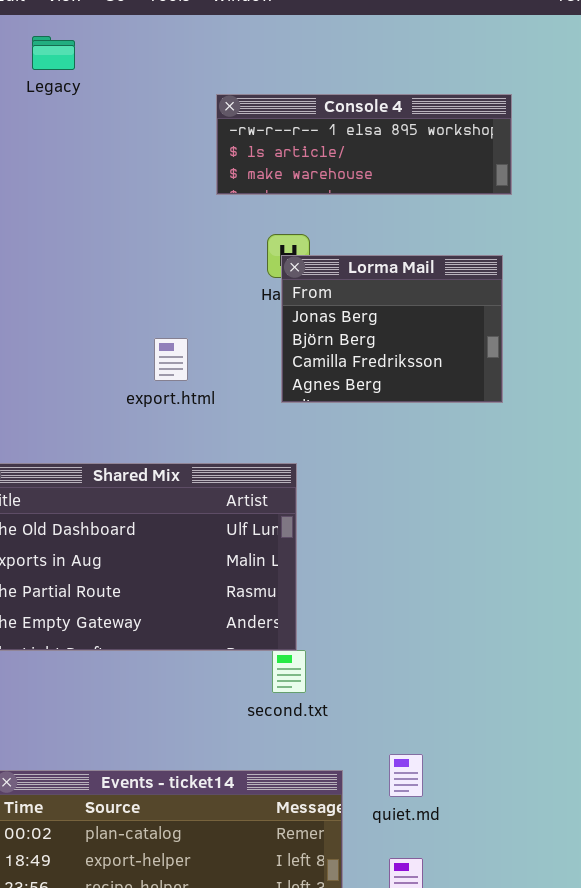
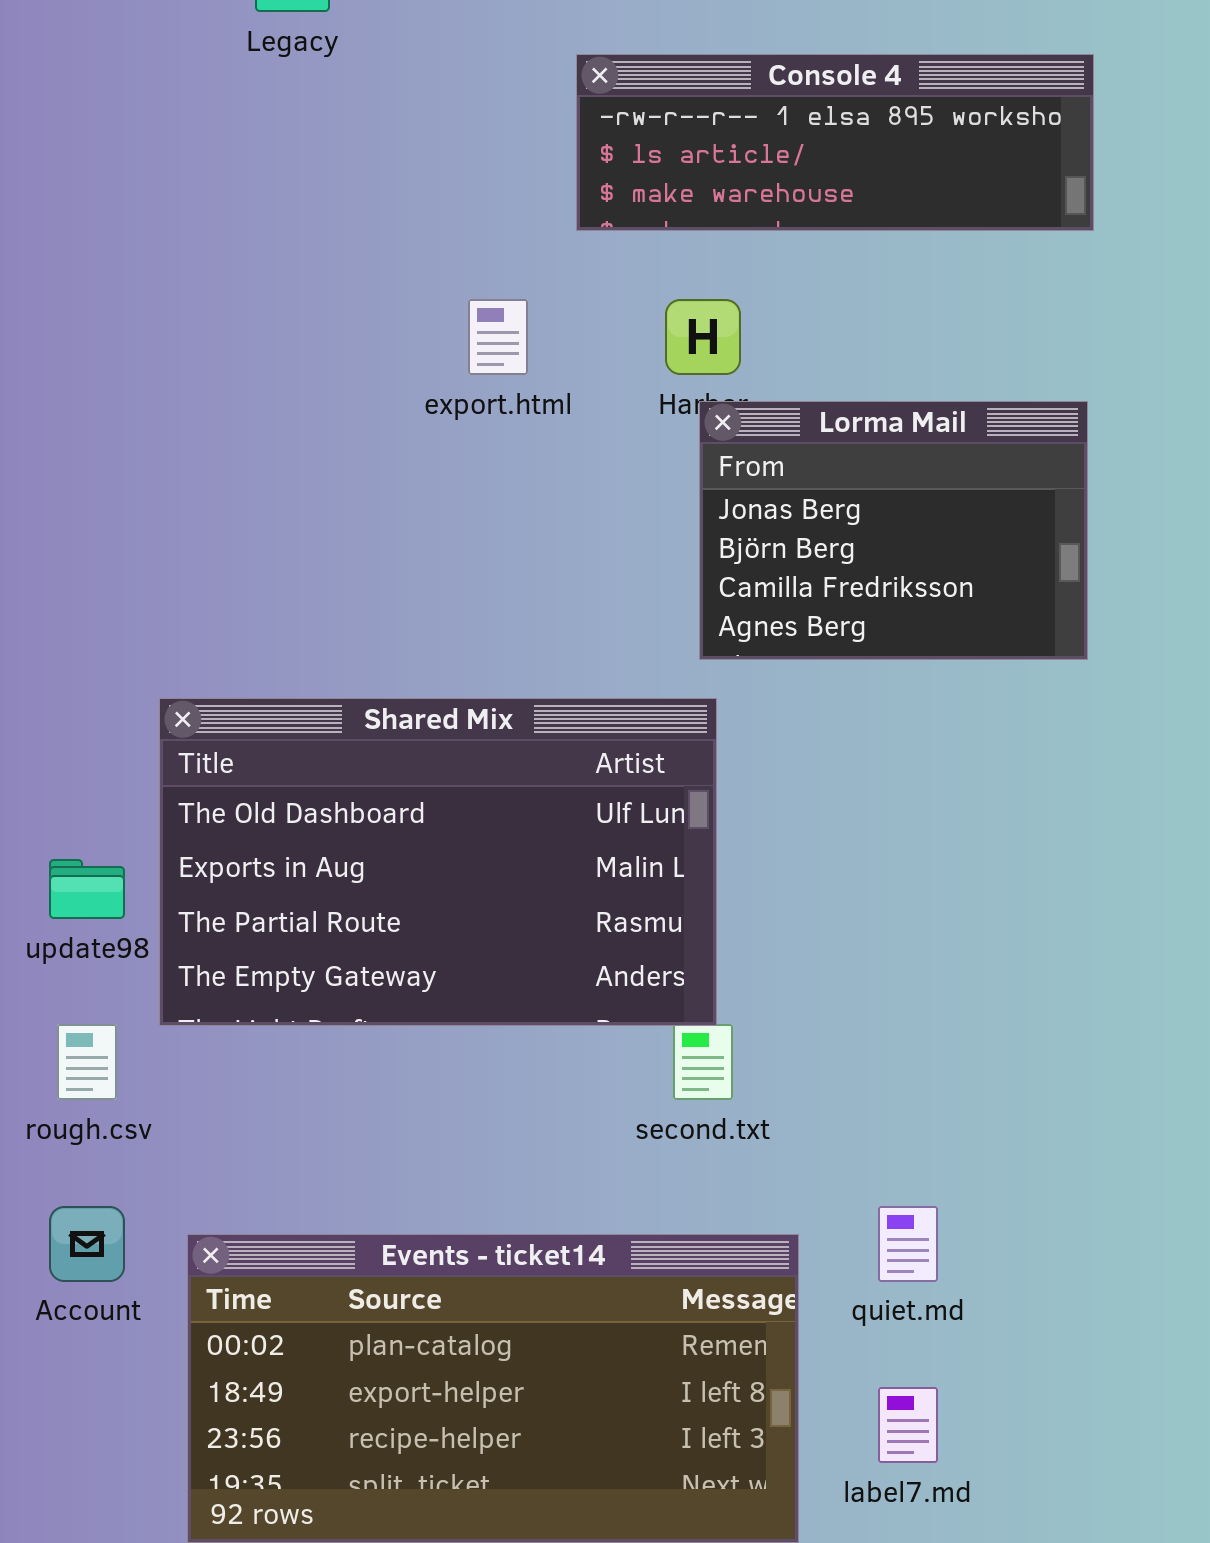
Lorma Mail: [281,255,503,403] -> [699,401,1088,660], moved
export.html: [154,338,188,381] -> [468,299,528,375], moved

